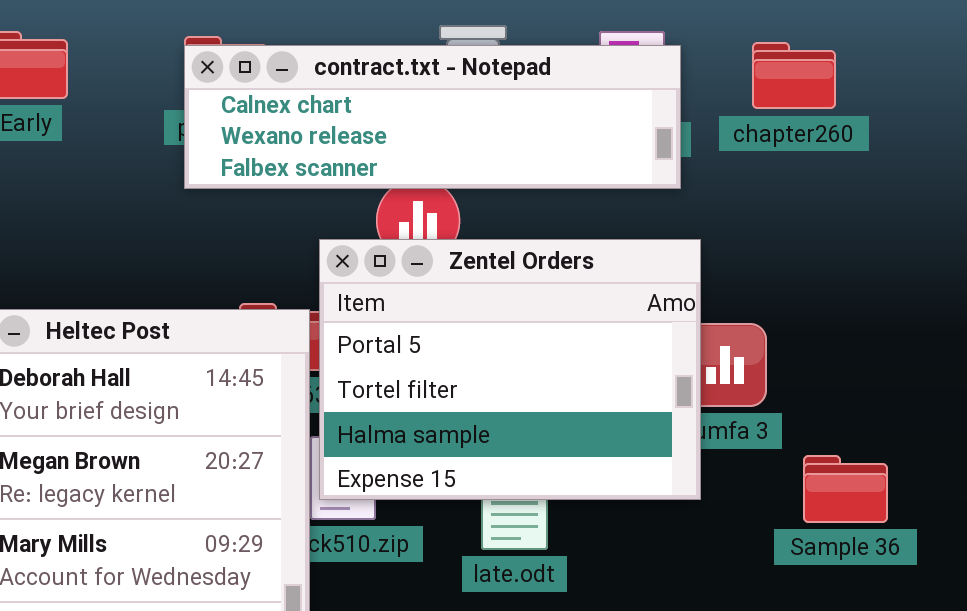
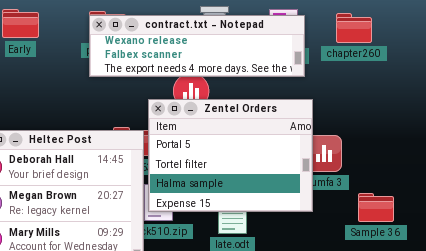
contract.txt - Notepad: [184,45,681,189] -> [89,15,305,77], scrolled down 1 row

